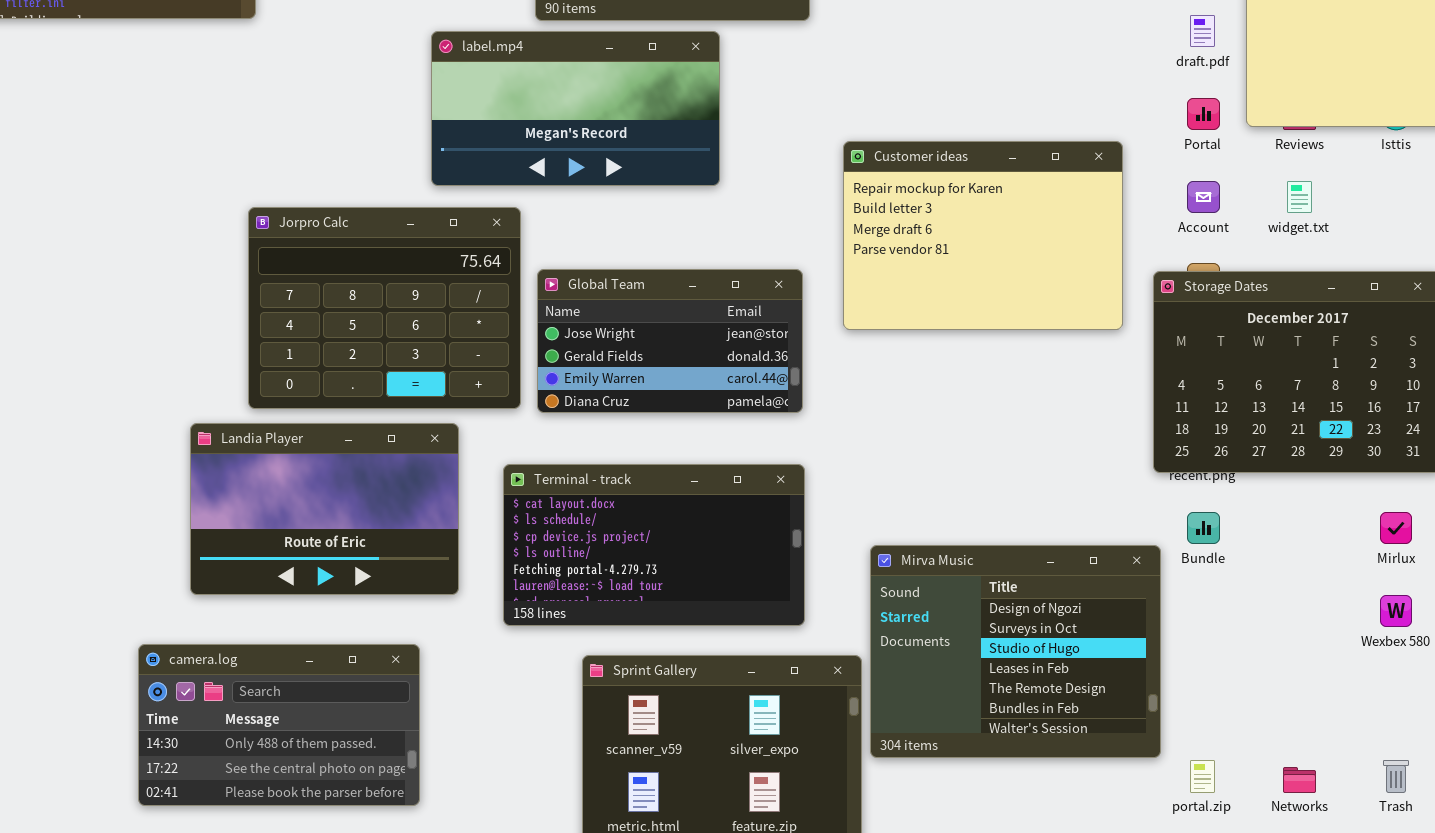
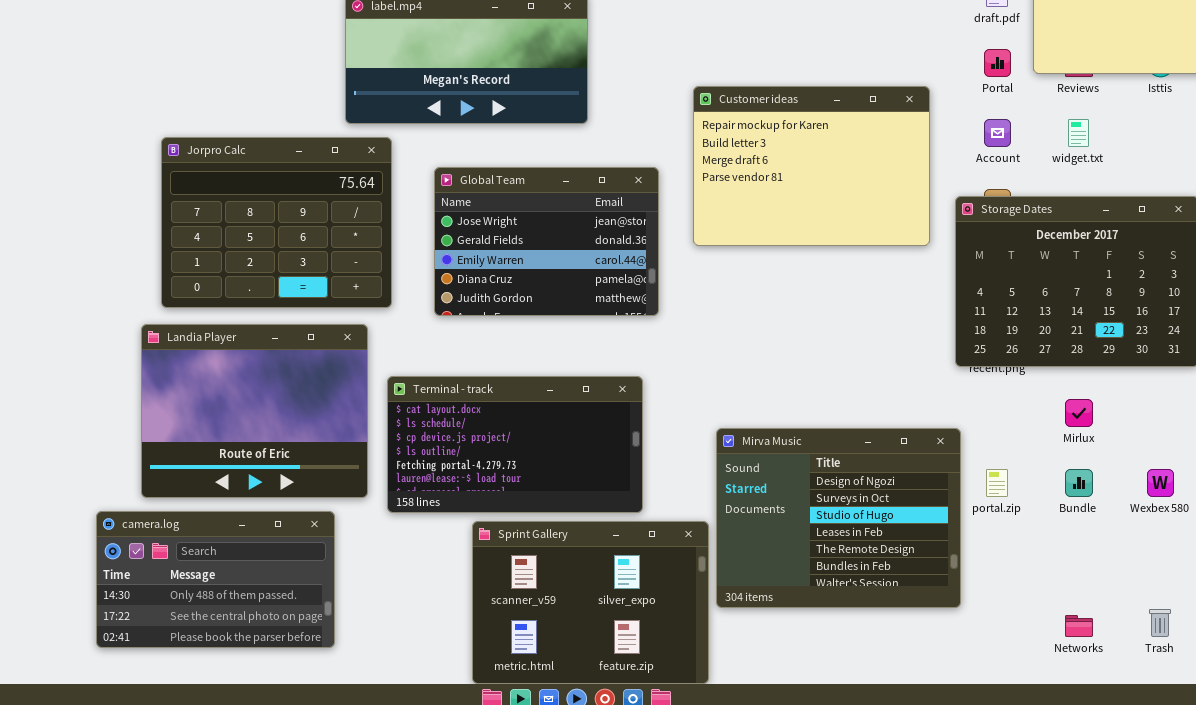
Jorpro Calc: [248,207,521,409] -> [161,137,392,308], moved
Global Team: [537,269,803,413] -> [434,167,659,316], resized
Landia Player: [190,423,459,595] -> [141,324,368,498], resized
Terminal - track: [503,464,805,626] -> [387,376,643,513], moved
Bundle: [1187,512,1220,544] -> [1065,469,1093,497], moved
Mirlux: [1380,512,1412,544] -> [1065,399,1093,427], moved
portal.zip: [1190,760,1215,793] -> [986,469,1008,497], moved

